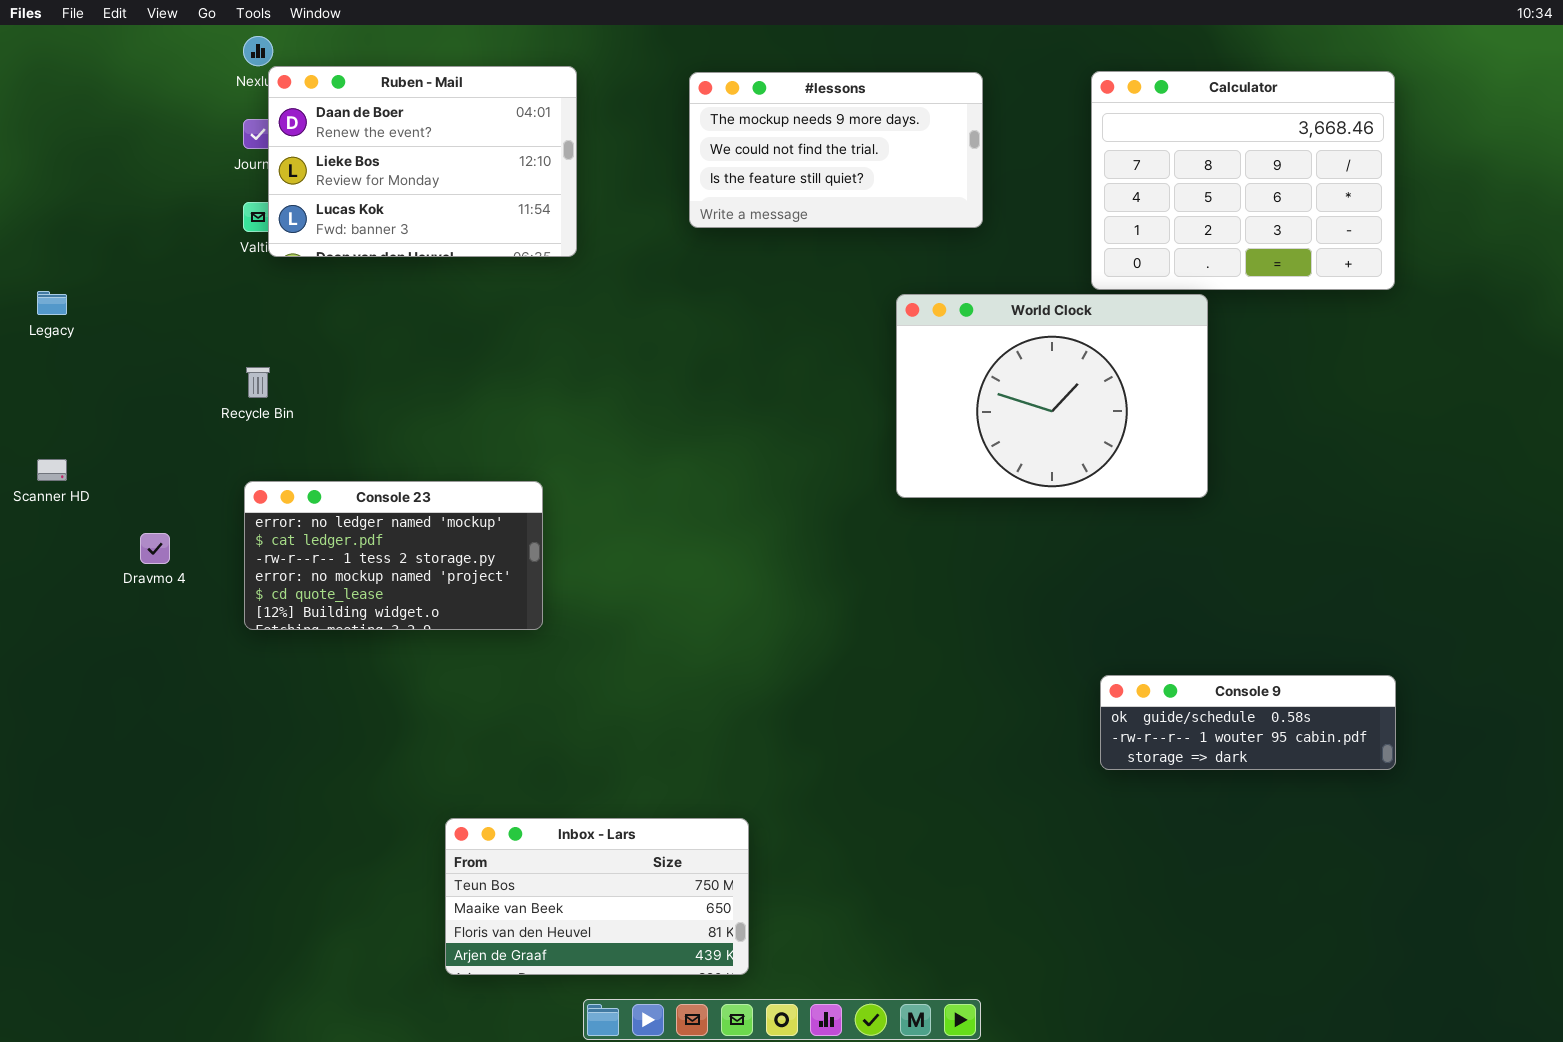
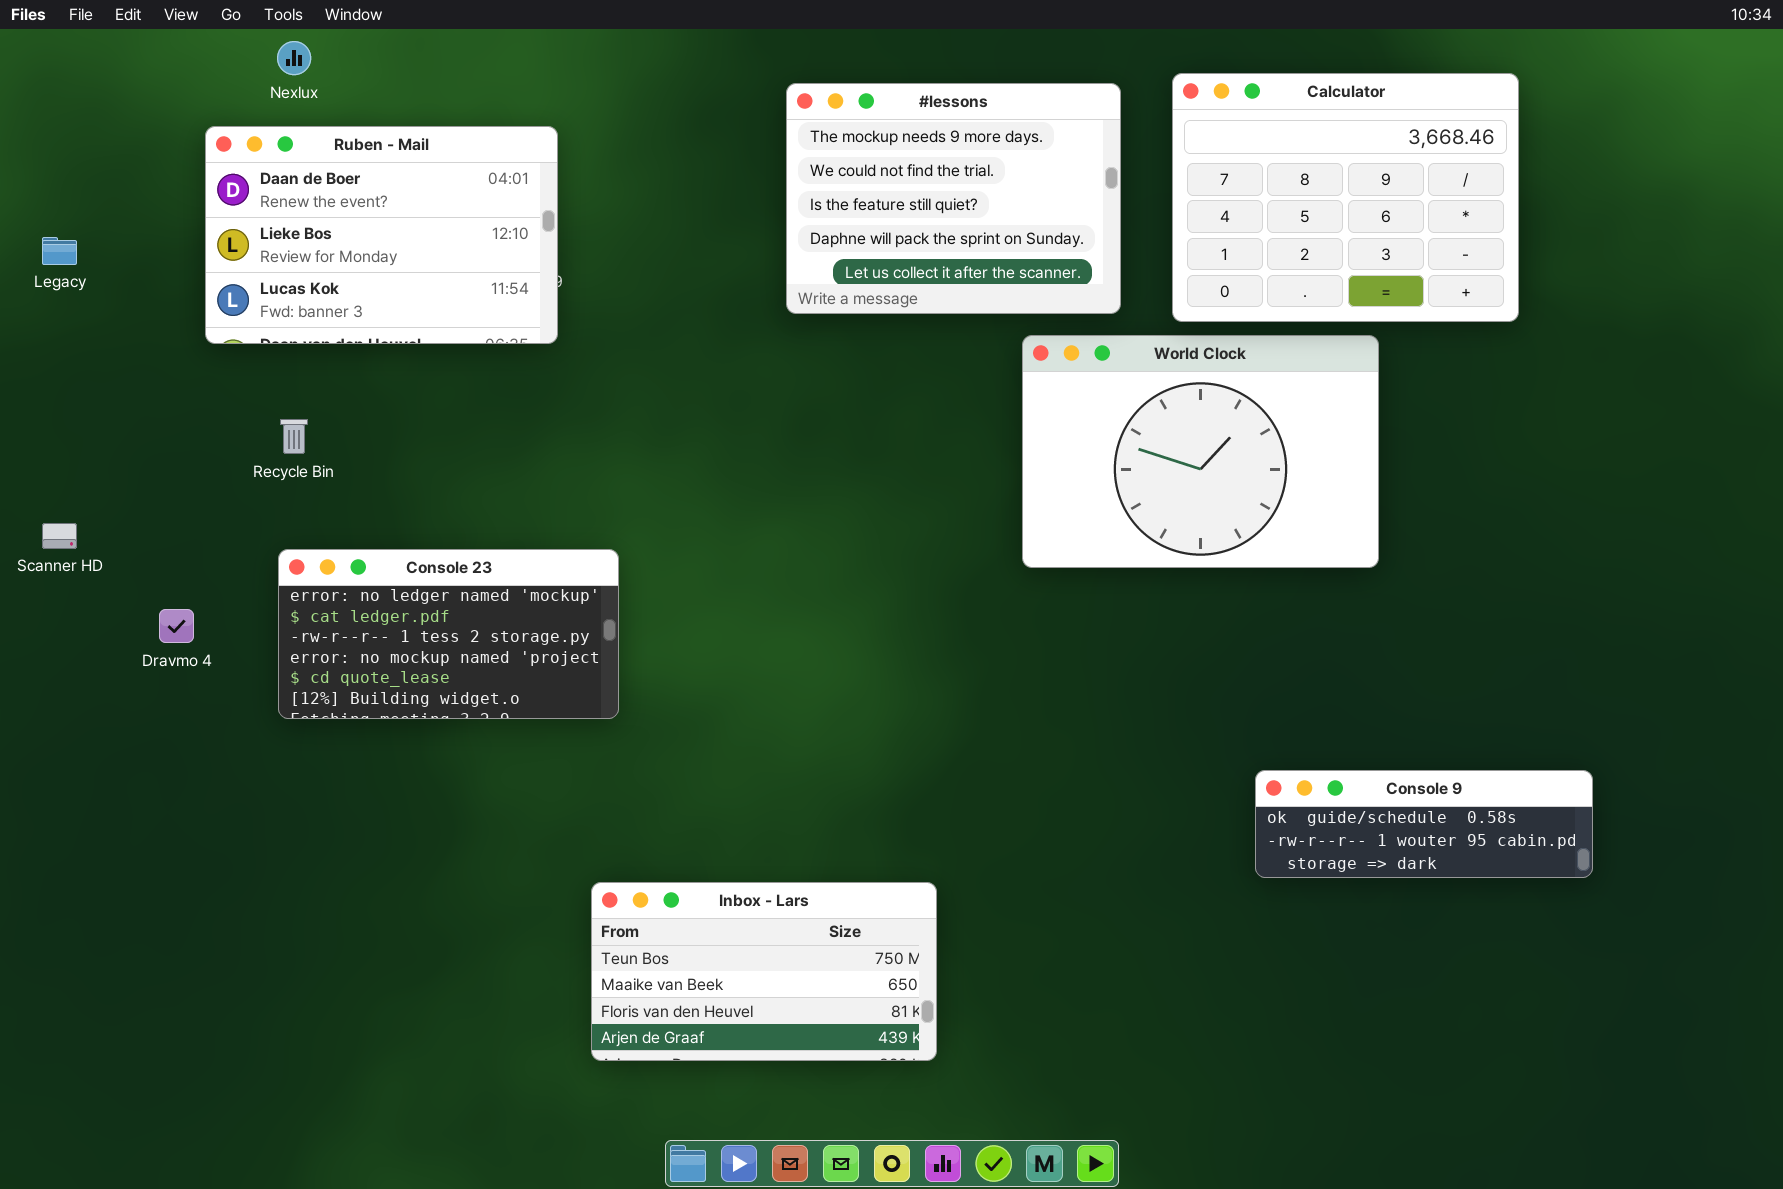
Ruben - Mail: [268,66,577,257] -> [205,126,558,344], moved
Calculator: [1091,71,1395,290] -> [1172,73,1519,322], moved
#lessons: [689,72,983,228] -> [786,83,1121,314], resized
Legacy: [37,291,67,315] -> [42,237,77,265], moved
Inbox - Lars: [445,818,749,975] -> [591,882,937,1061], moved

